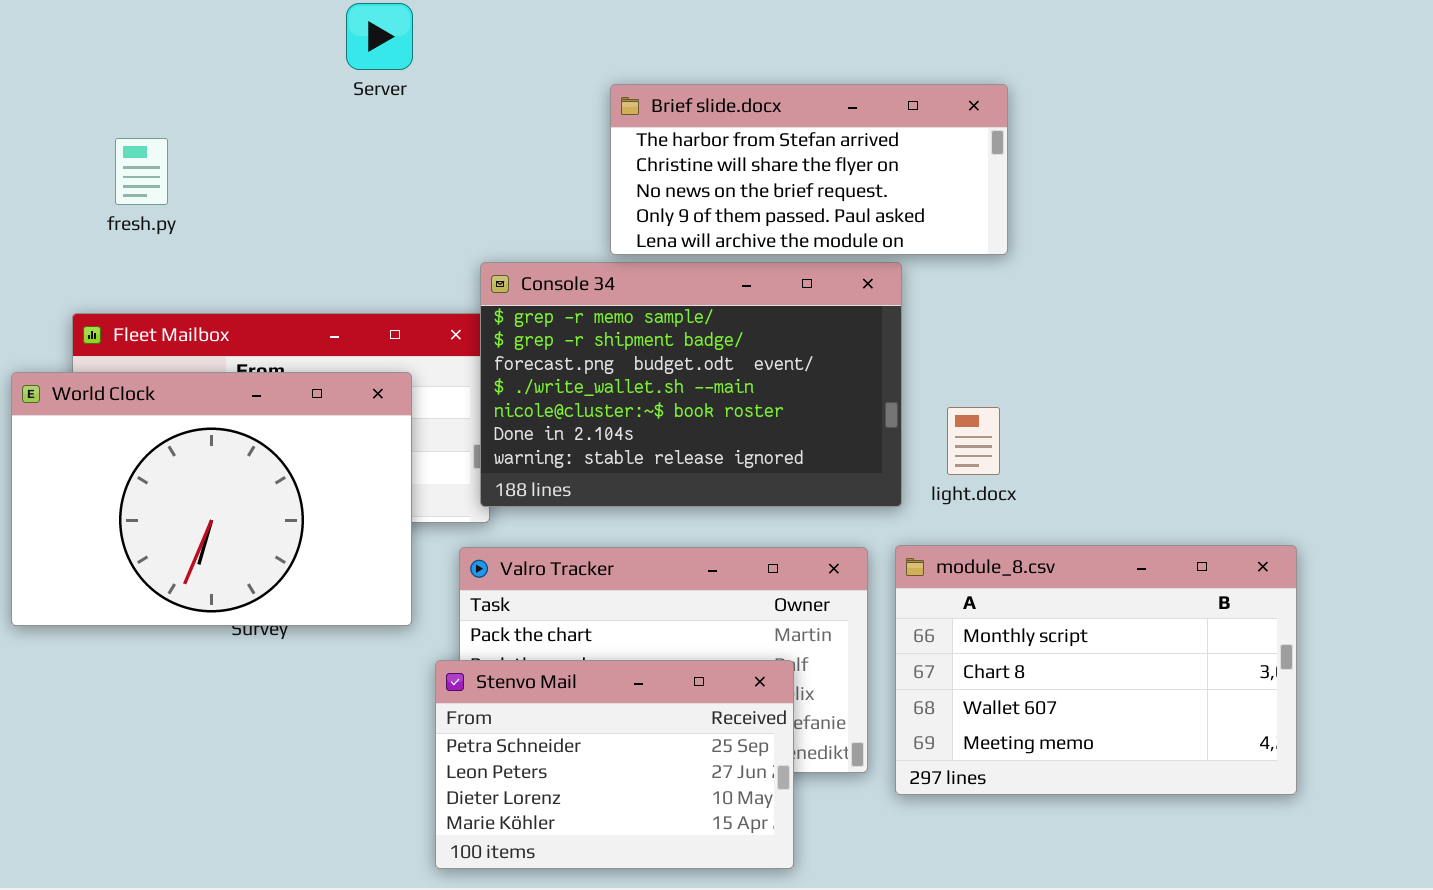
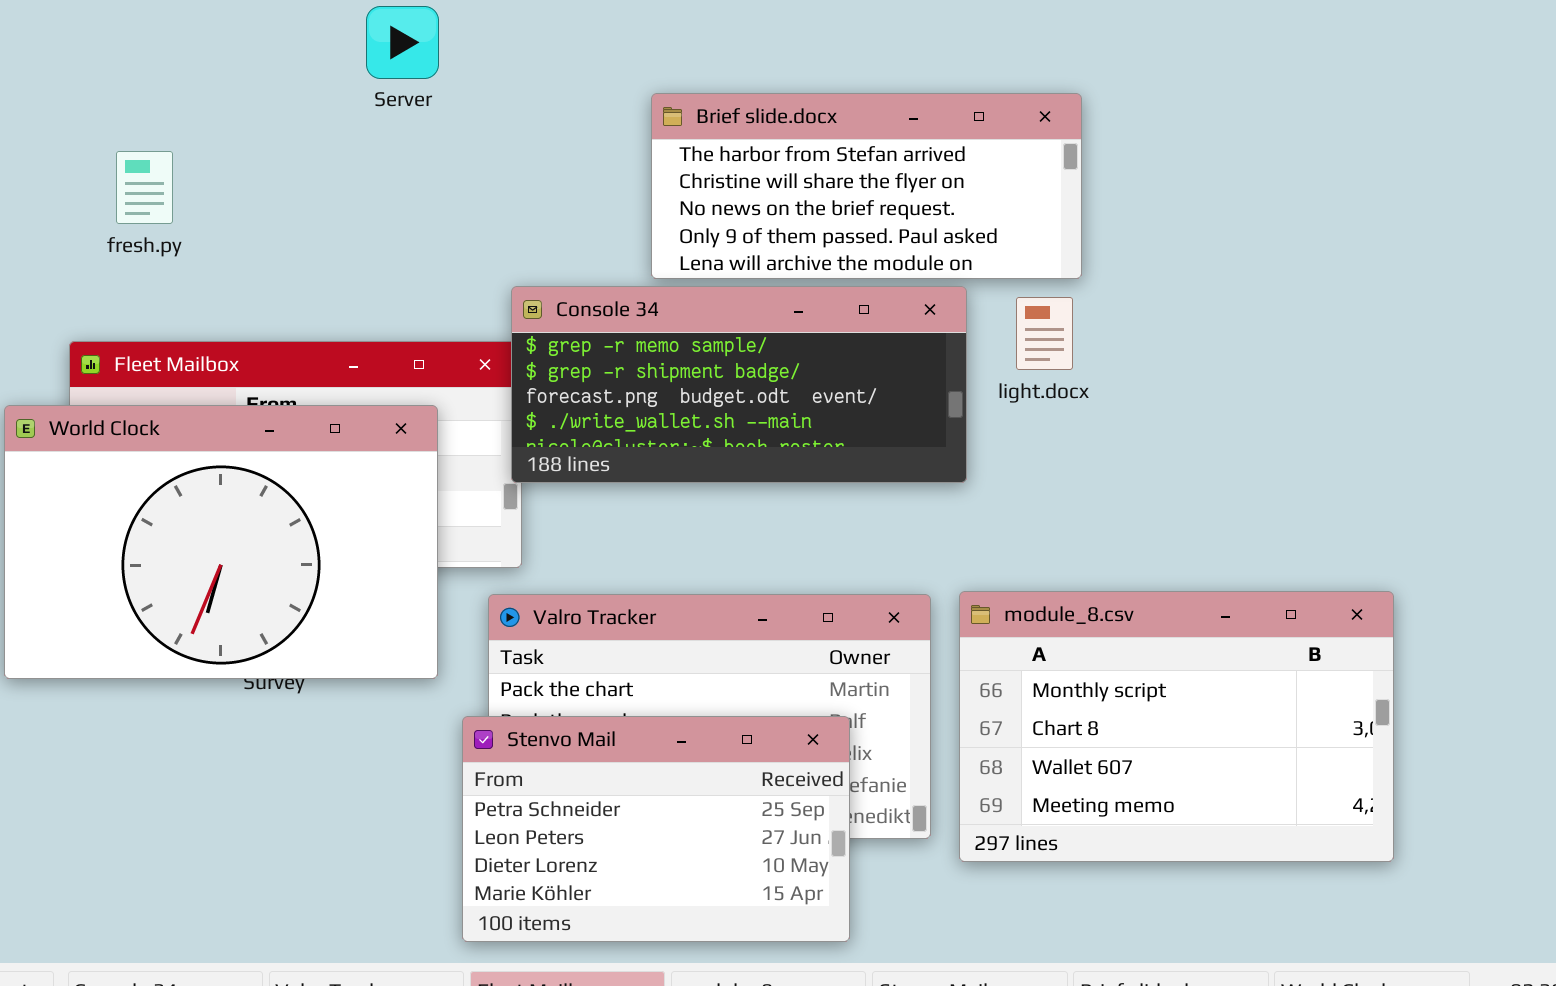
Console 34: [480,262,902,507] -> [511,286,967,483], resized
light.docx: [947,407,1000,475] -> [1016,297,1073,370], moved

